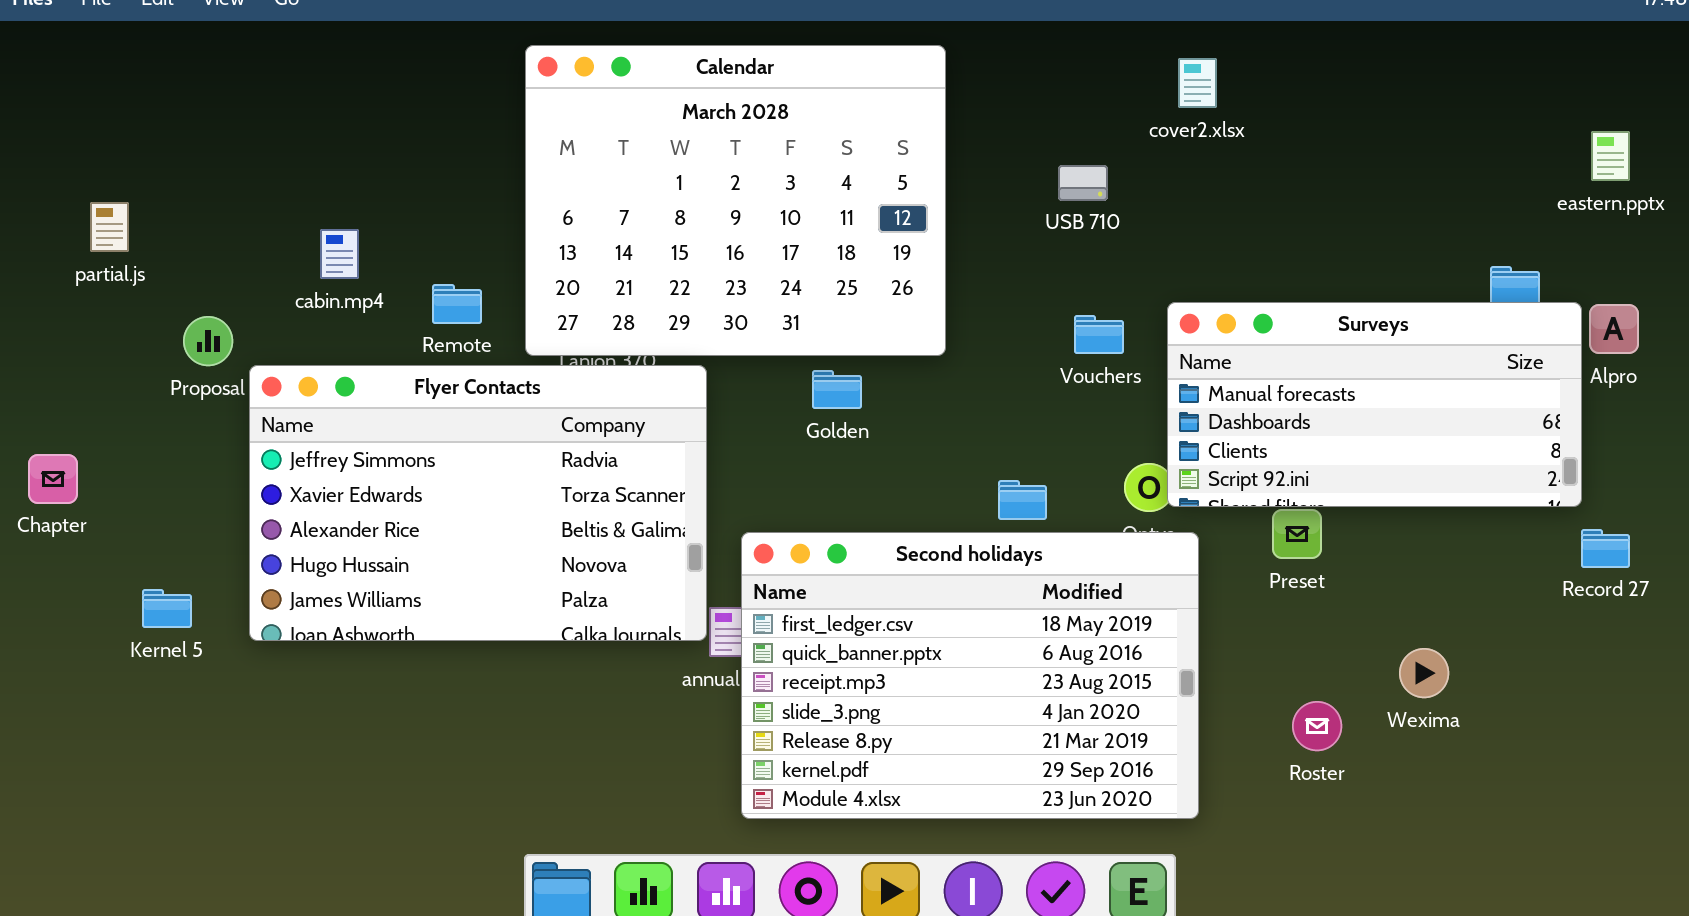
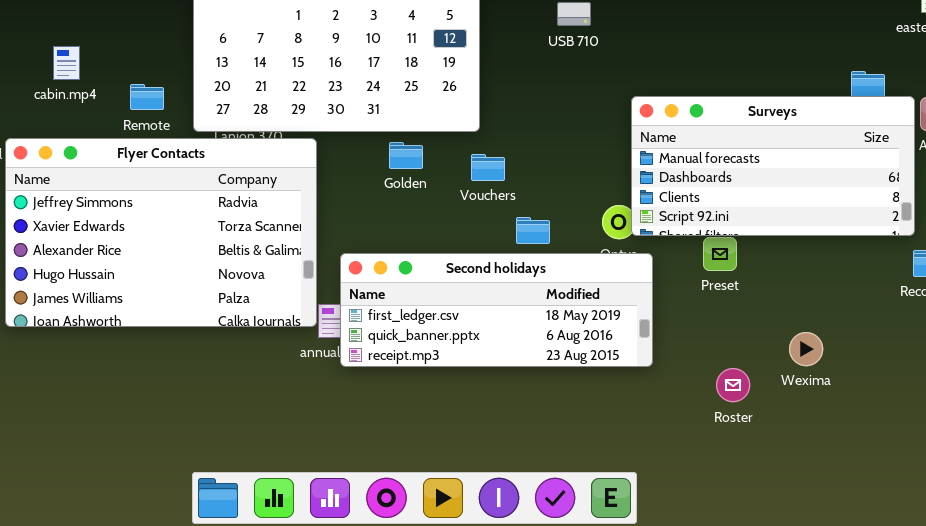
Vouchers: [1074,315,1124,354] -> [471,154,505,181], moved
Second holidays: [741,532,1199,819] -> [340,253,653,367], resized

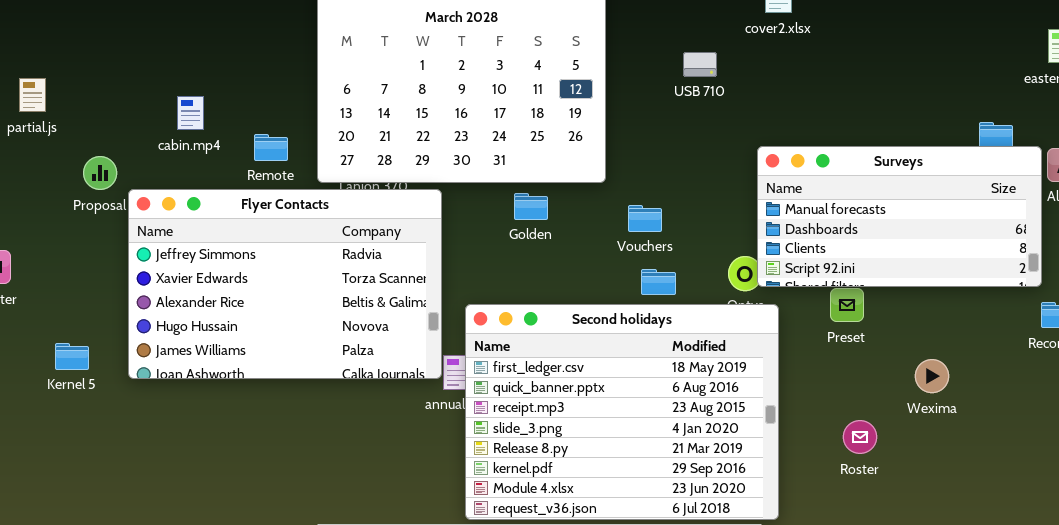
Vouchers: [471,154,505,181] -> [628,205,662,232], moved
Second holidays: [340,253,653,367] -> [465,304,779,520], resized
Wexima: [789,332,823,366] -> [915,359,949,393], moved

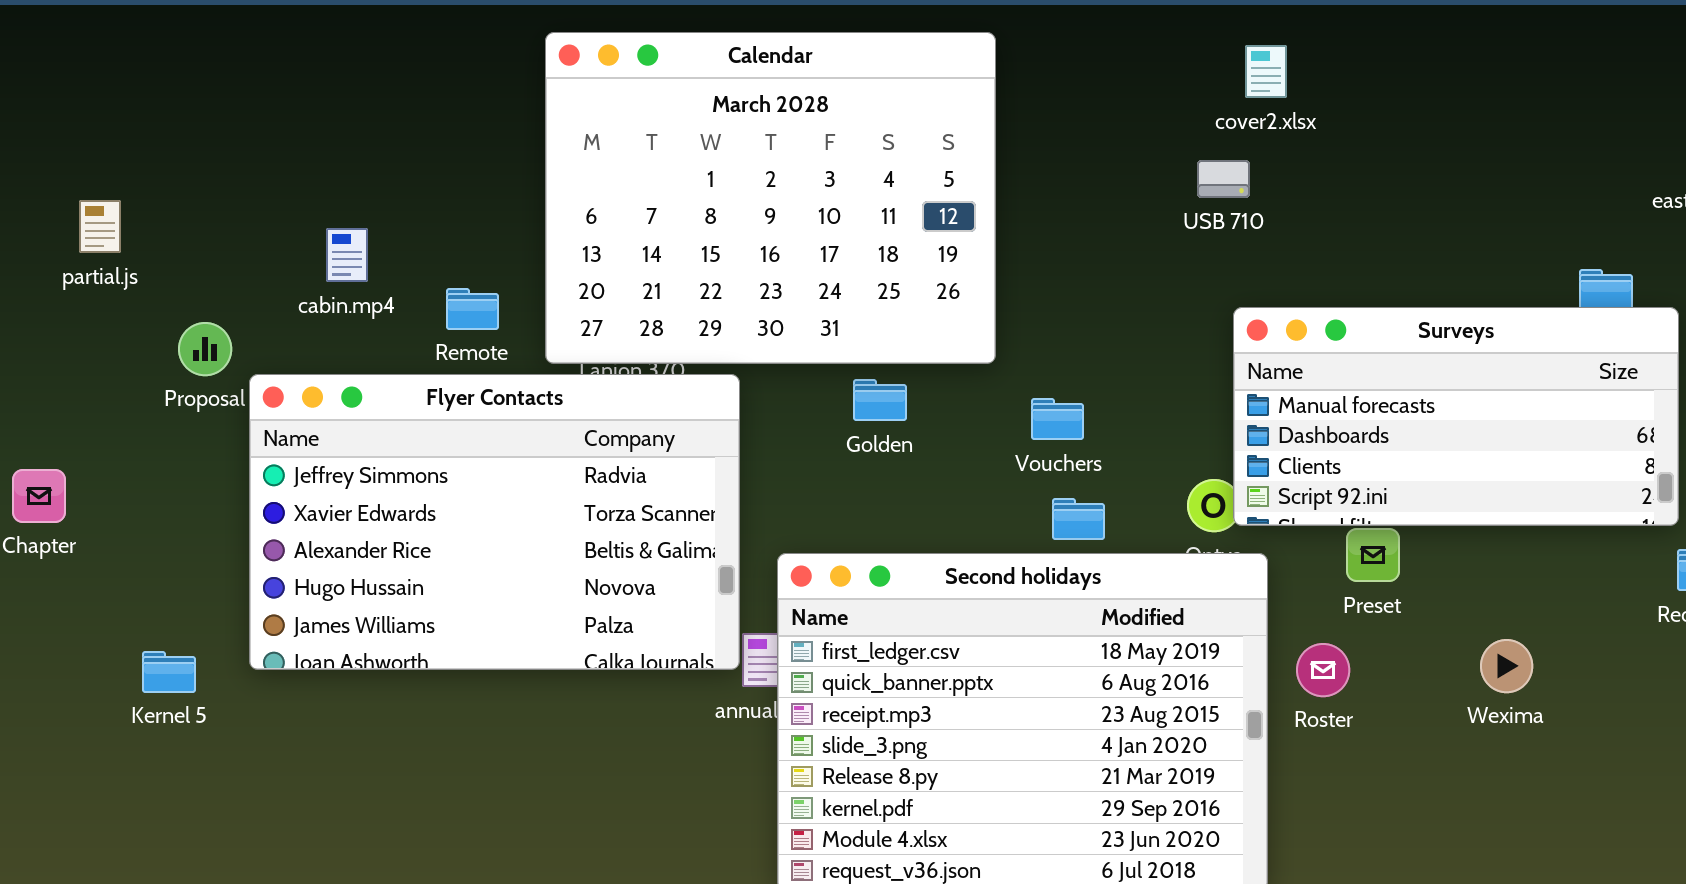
USB 710: [683,52,717,77] -> [1197,160,1250,198], moved
Kernel 5: [55,343,89,370] -> [142,651,196,693], moved
Roster: [843,420,877,454] -> [1296,643,1350,697], moved

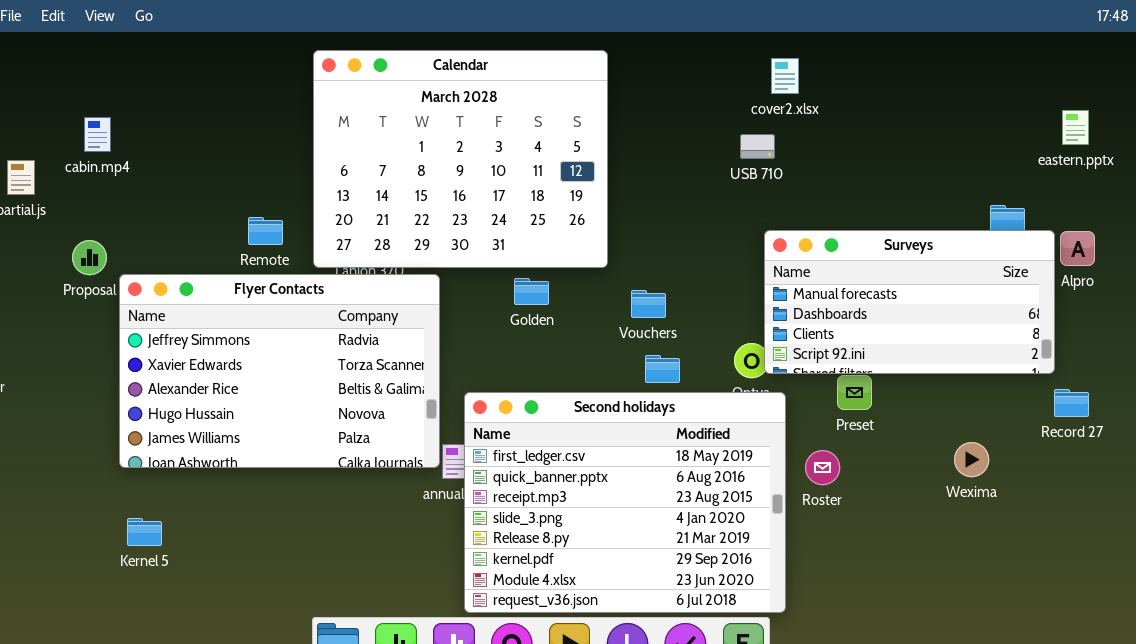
cabin.mp4: [326,228,368,282] -> [84,117,111,152], moved
Wexima: [1480,639,1533,693] -> [954,442,989,477], moved
Kernel 5: [142,651,196,693] -> [127,518,162,546], moved

